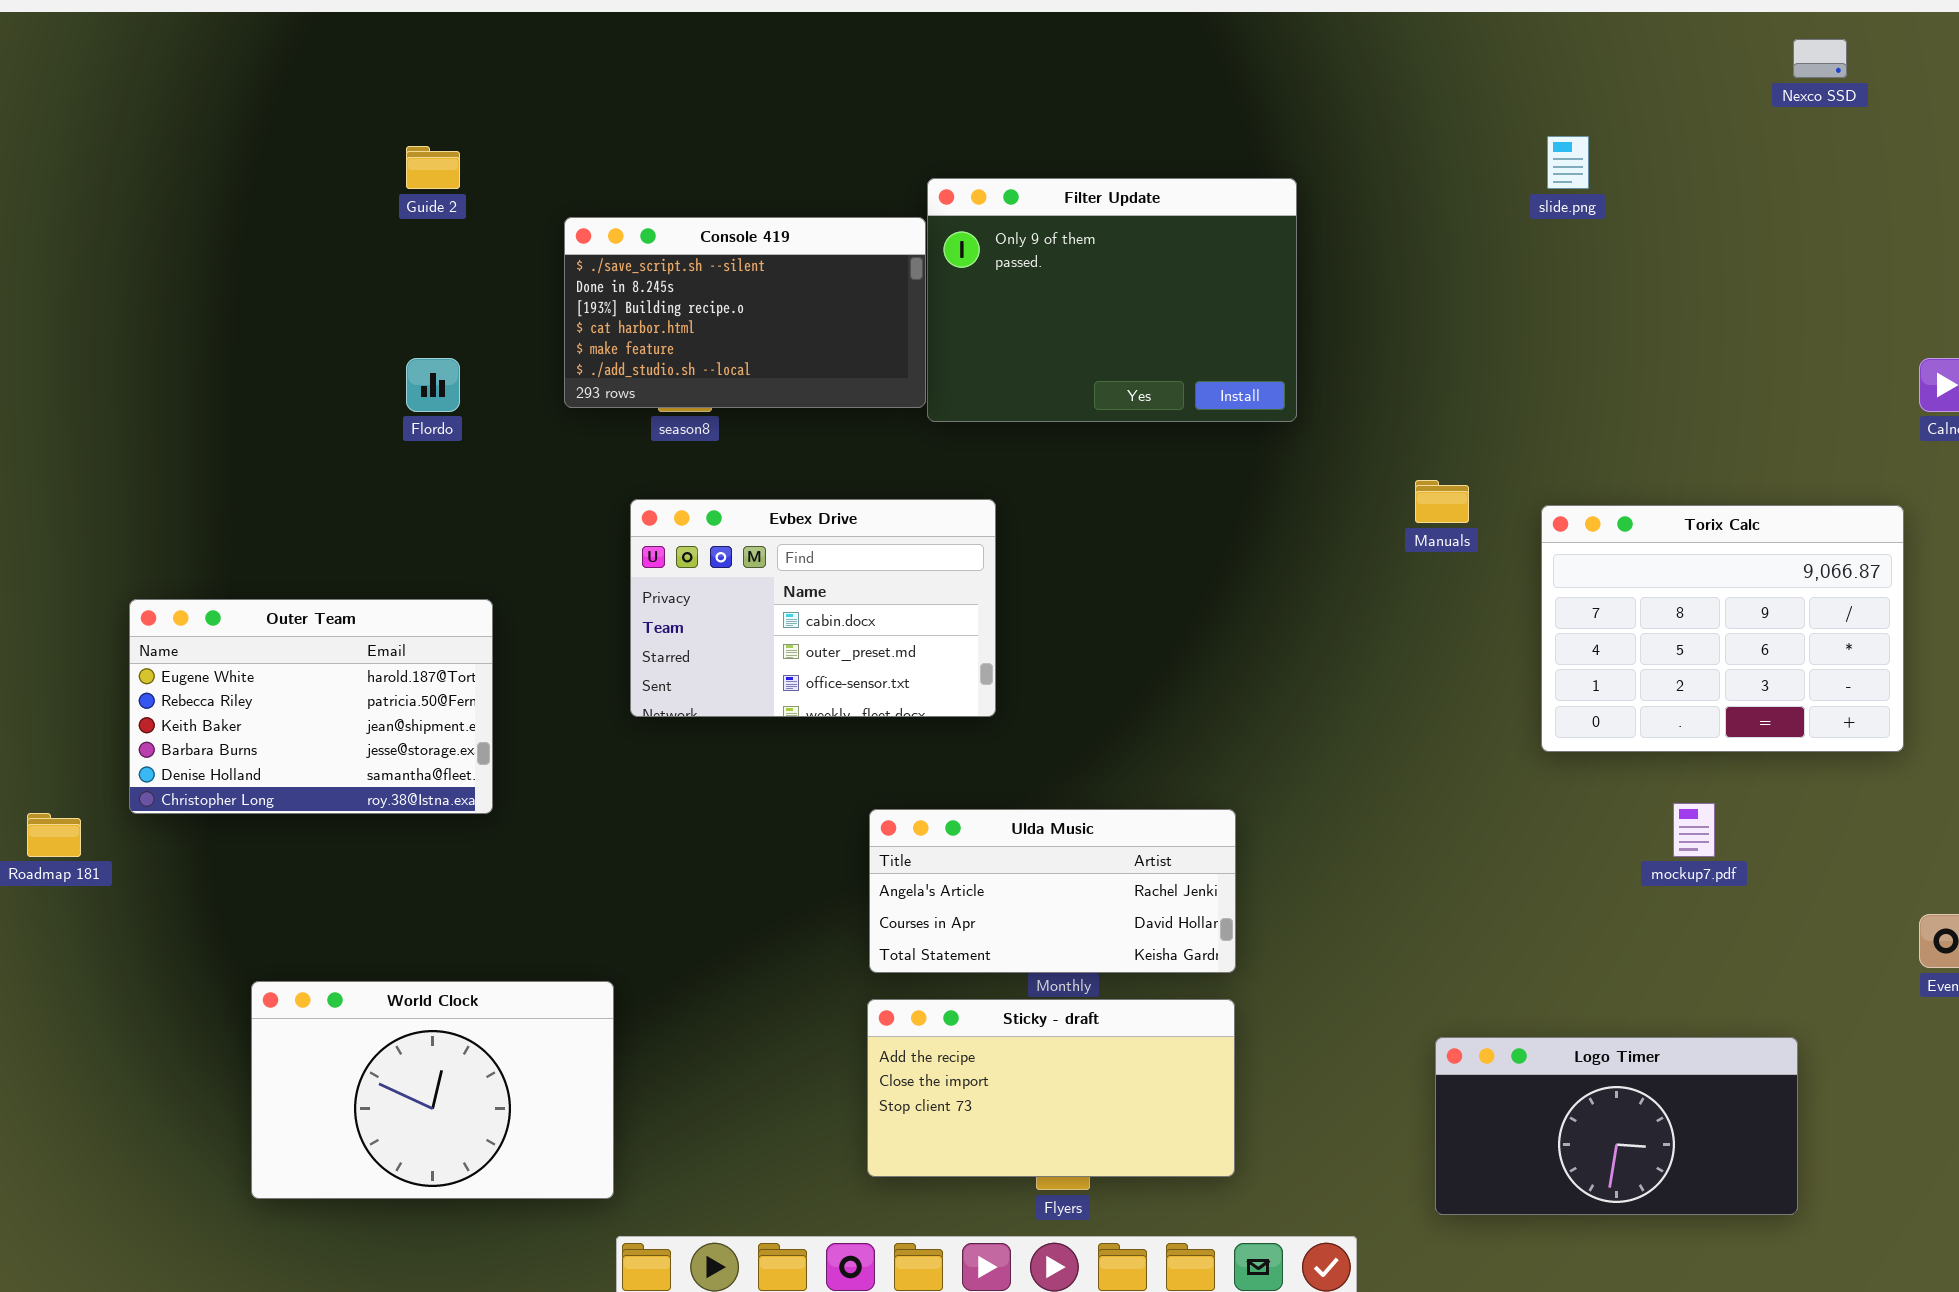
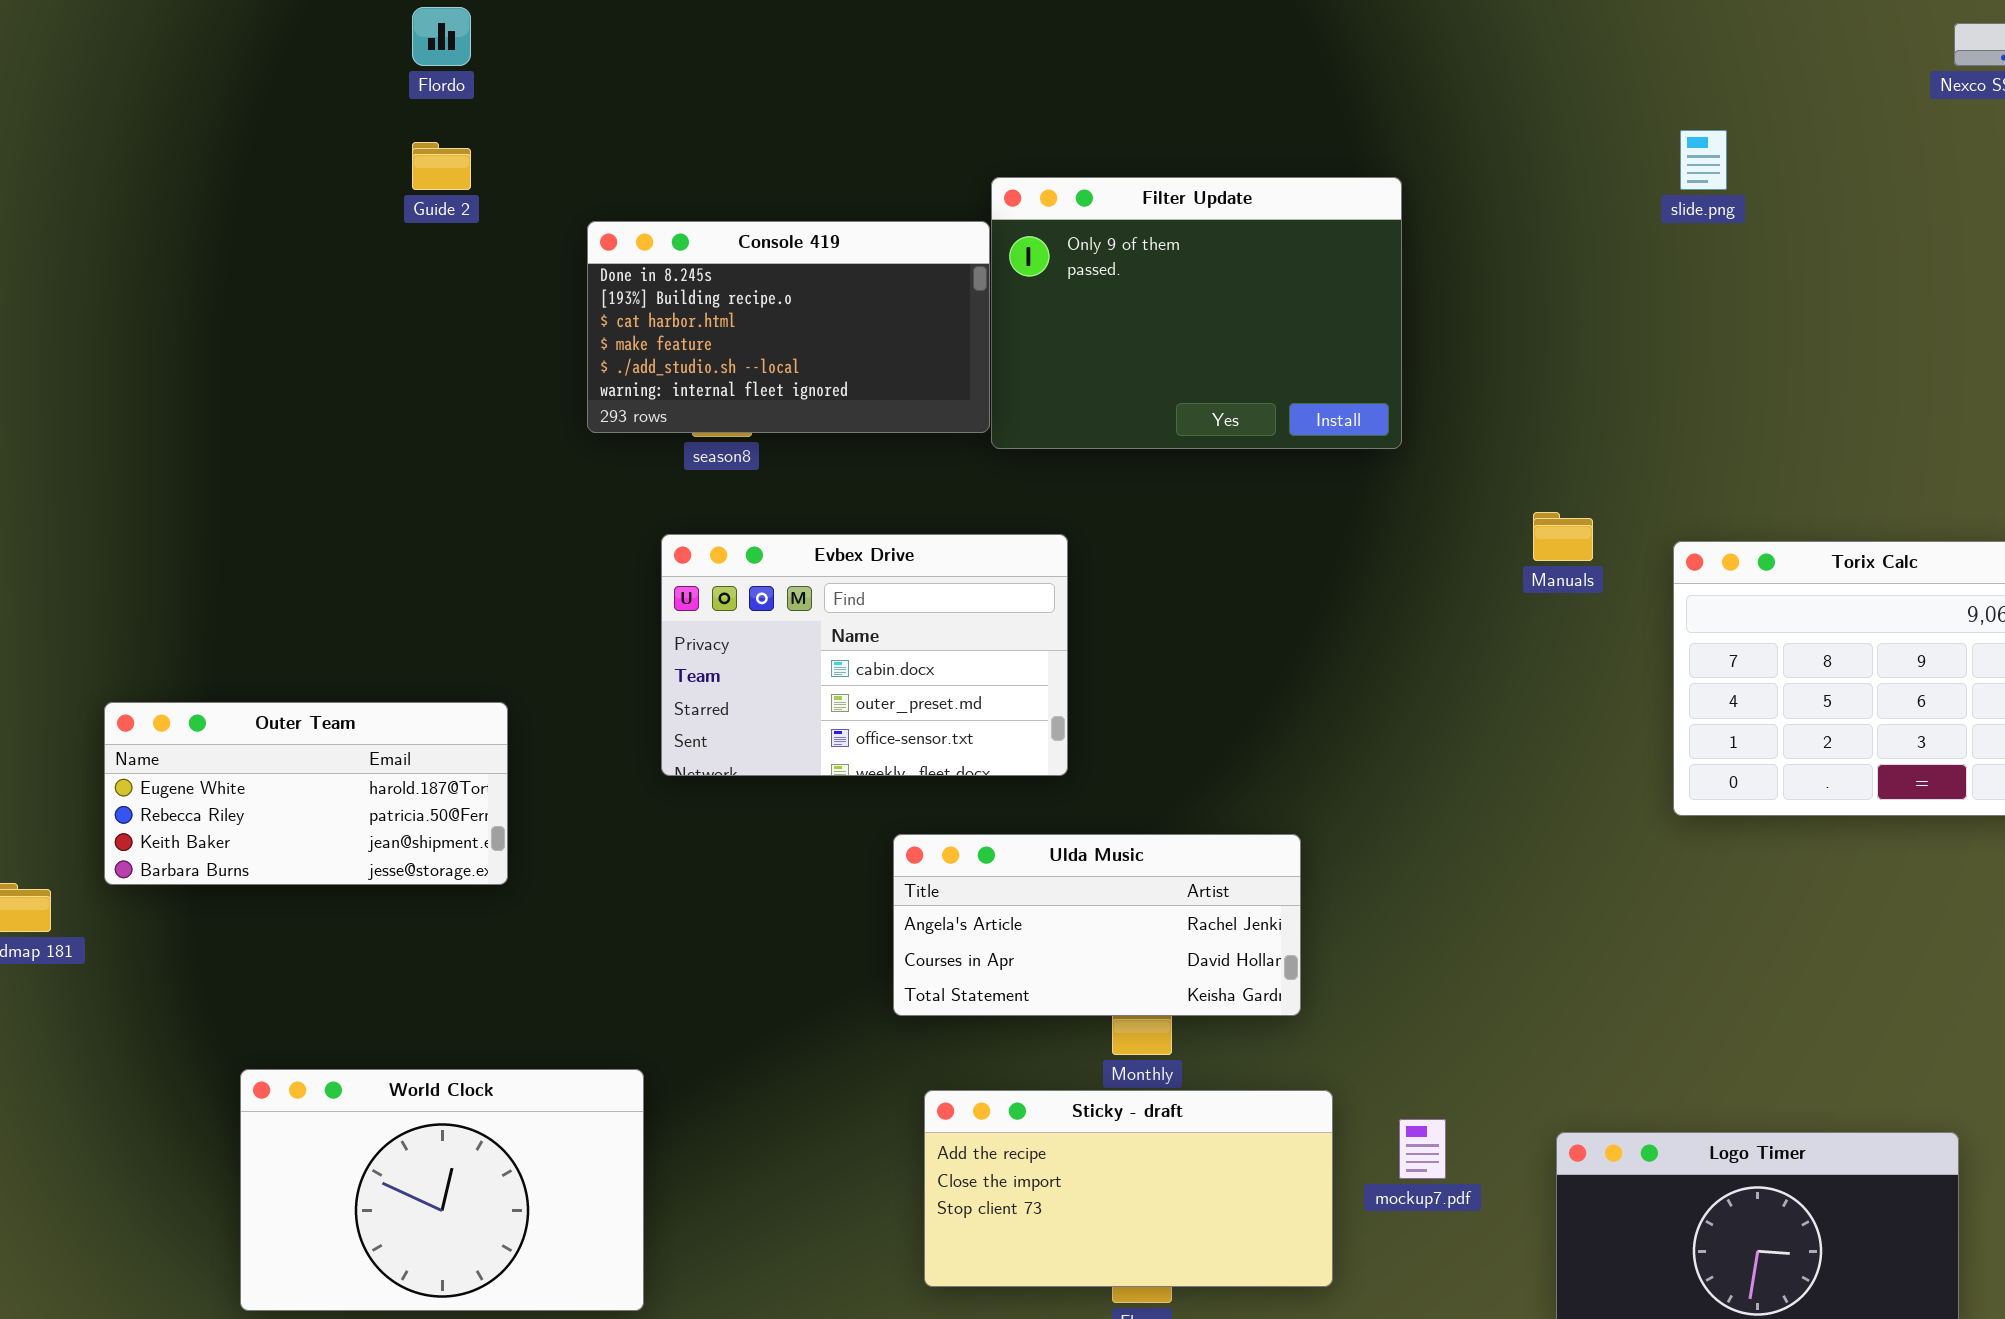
Console 419: [564,217,926,408] -> [587,221,990,433], scrolled down 1 row
Flordo: [406,358,460,412] -> [412,7,471,66], moved
Outer Team: [129,599,493,814] -> [104,702,508,885], resized
mockup7.pdf: [1673,803,1715,857] -> [1399,1119,1446,1179], moved
Ulda Music: [869,809,1236,973] -> [893,834,1301,1016], moved

